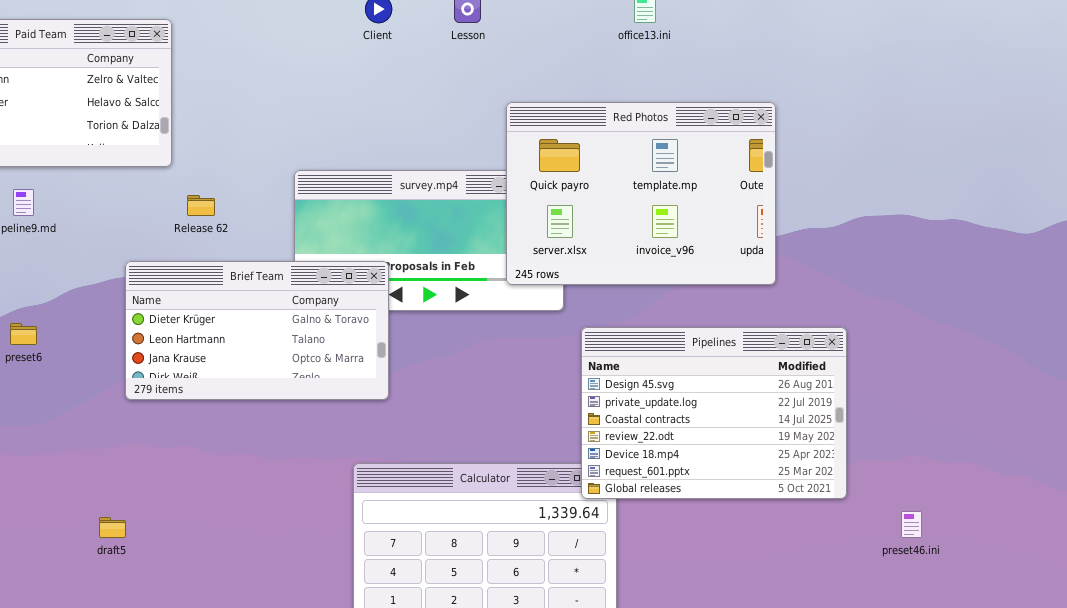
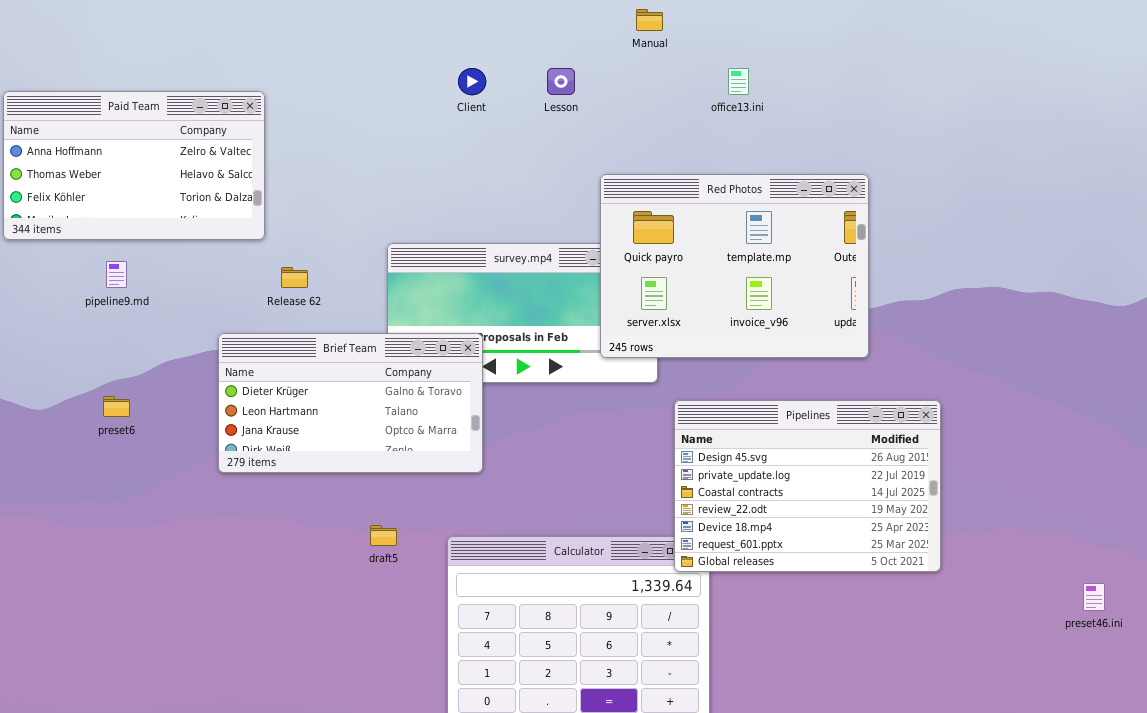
preset46.ini: [901,511,922,538] -> [1083,583,1105,611], moved
draft5: [99,517,126,538] -> [370,525,397,546], moved

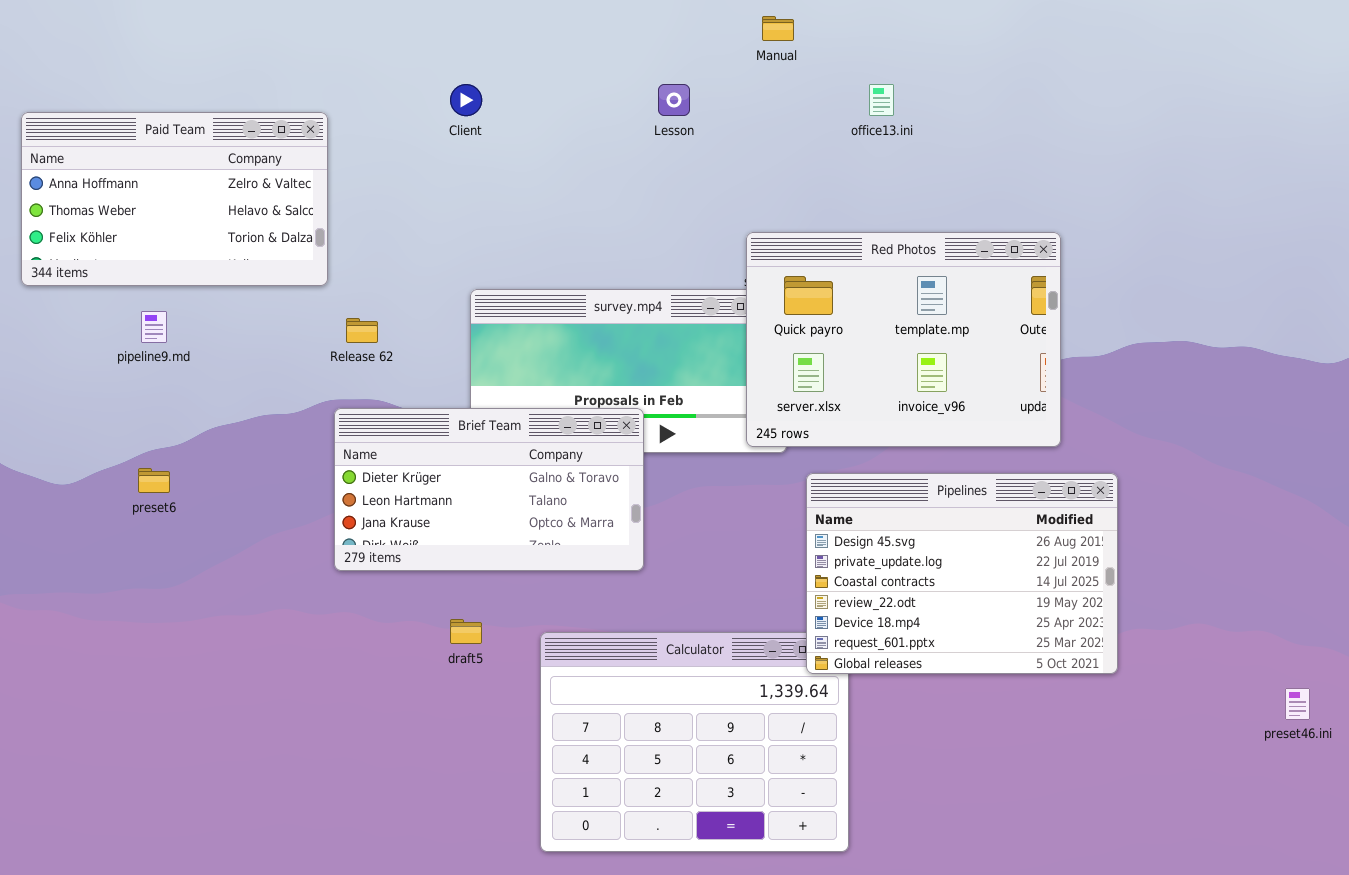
Client: [458,68,486,95] -> [450,84,482,116], moved
Red Photos: [600,174,869,358] -> [746,232,1061,447], moved
Brief Team: [218,333,483,473] -> [334,408,644,571], moved

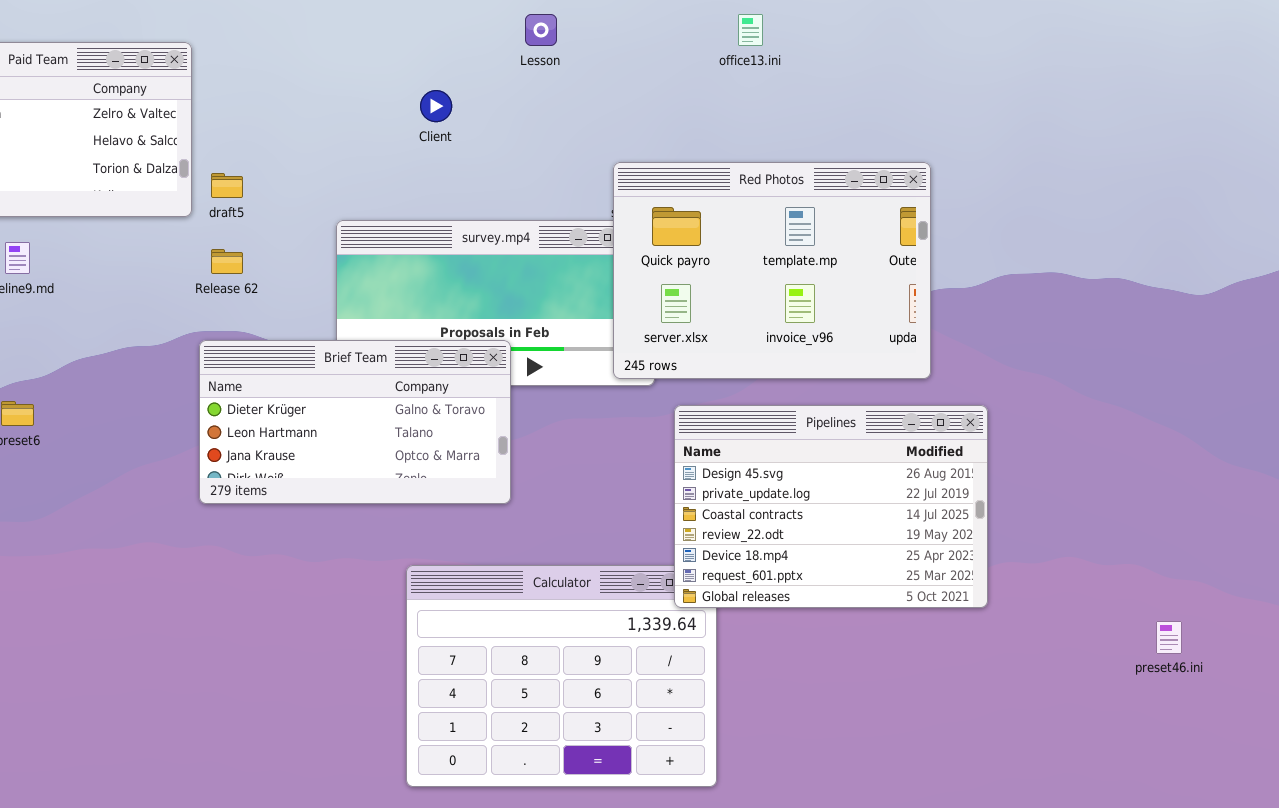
Client: [450,84,482,116] -> [420,90,452,122], moved
draft5: [450,619,482,644] -> [211,173,243,198], moved

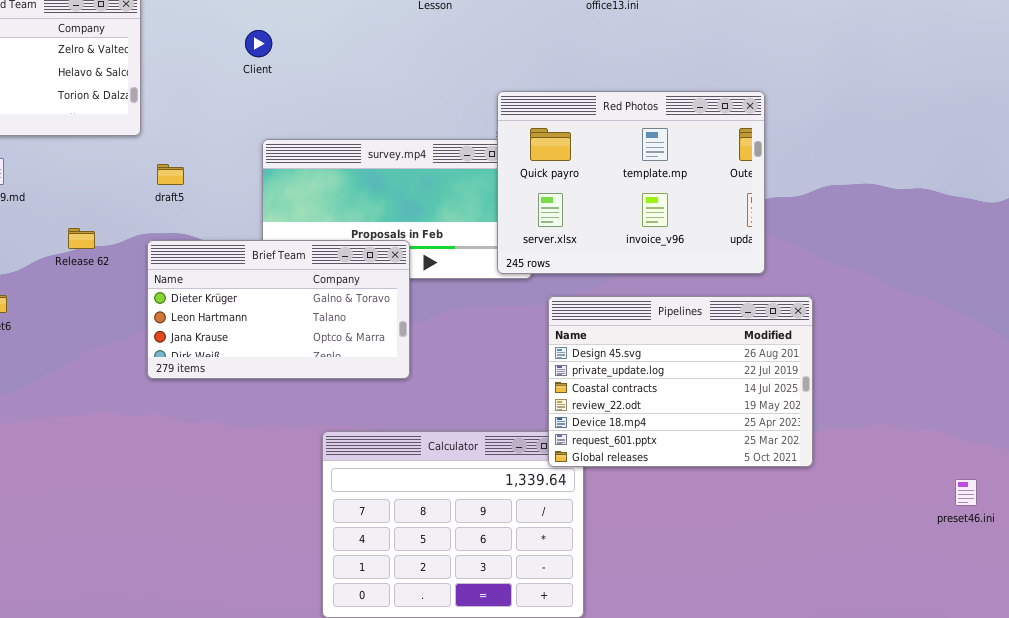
Client: [420,90,452,122] -> [245,30,272,57], moved
draft5: [211,173,243,198] -> [157,164,184,185], moved
Release 62: [211,249,243,274] -> [68,228,95,249], moved

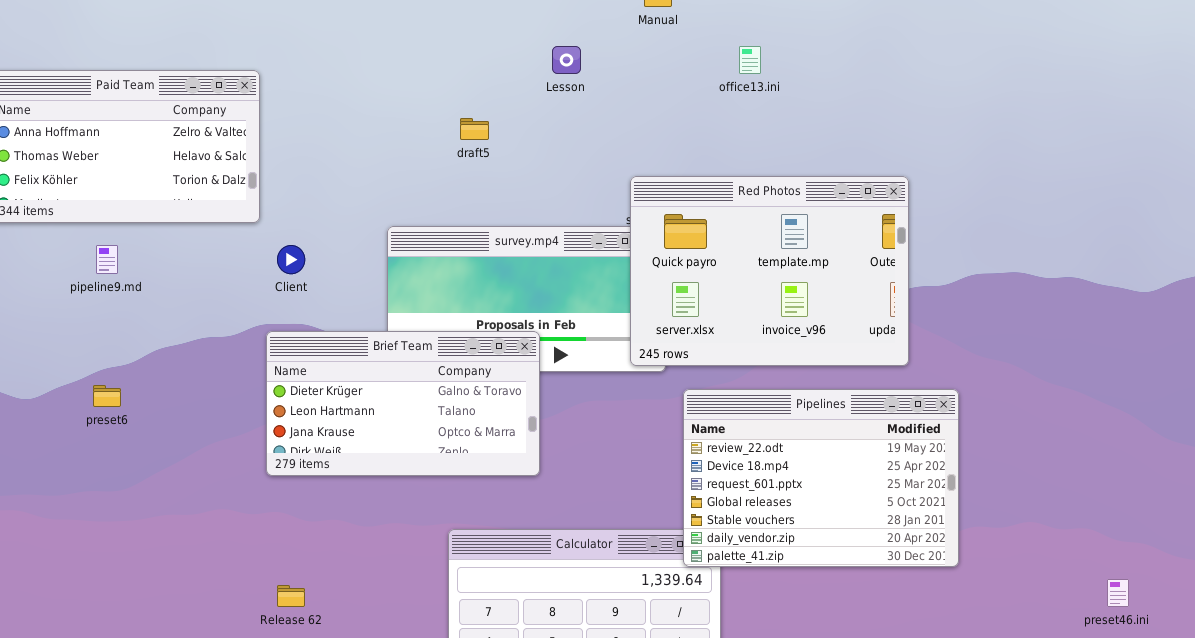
Client: [245,30,272,57] -> [277,245,305,274], moved
draft5: [157,164,184,185] -> [460,118,489,140], moved
Release 62: [68,228,95,249] -> [277,585,305,607], moved
Pipelines: [548,296,813,467] -> [683,389,959,567], scrolled down 3 rows

